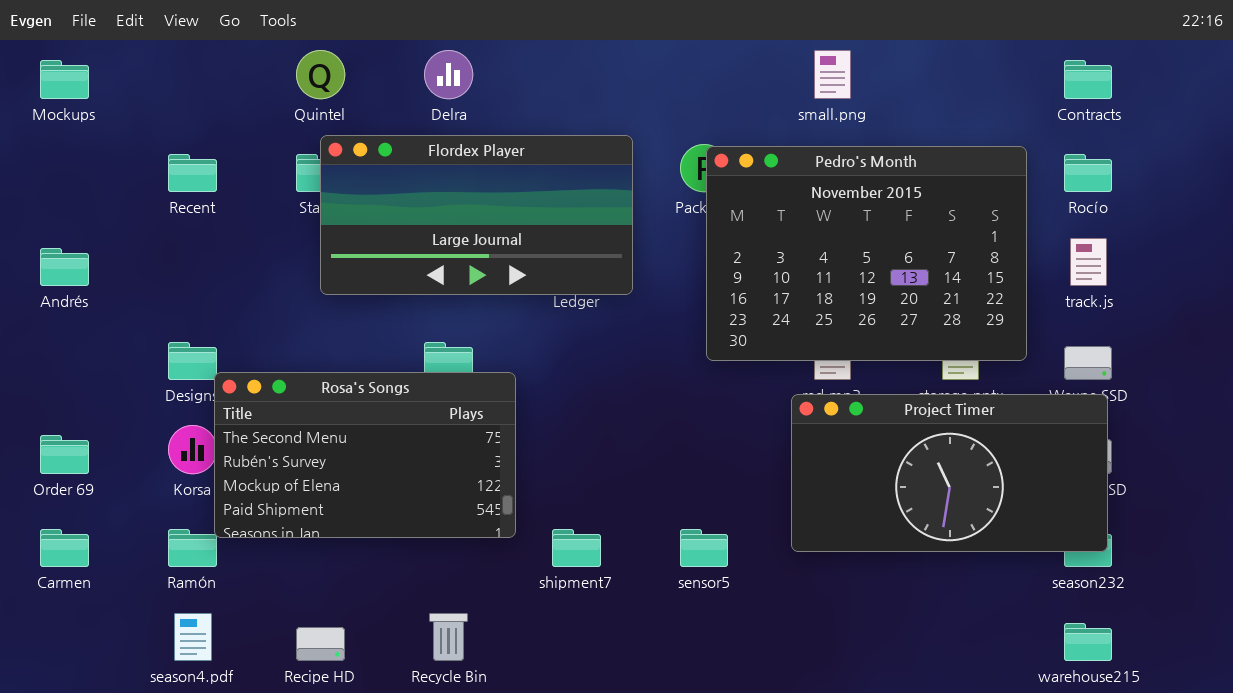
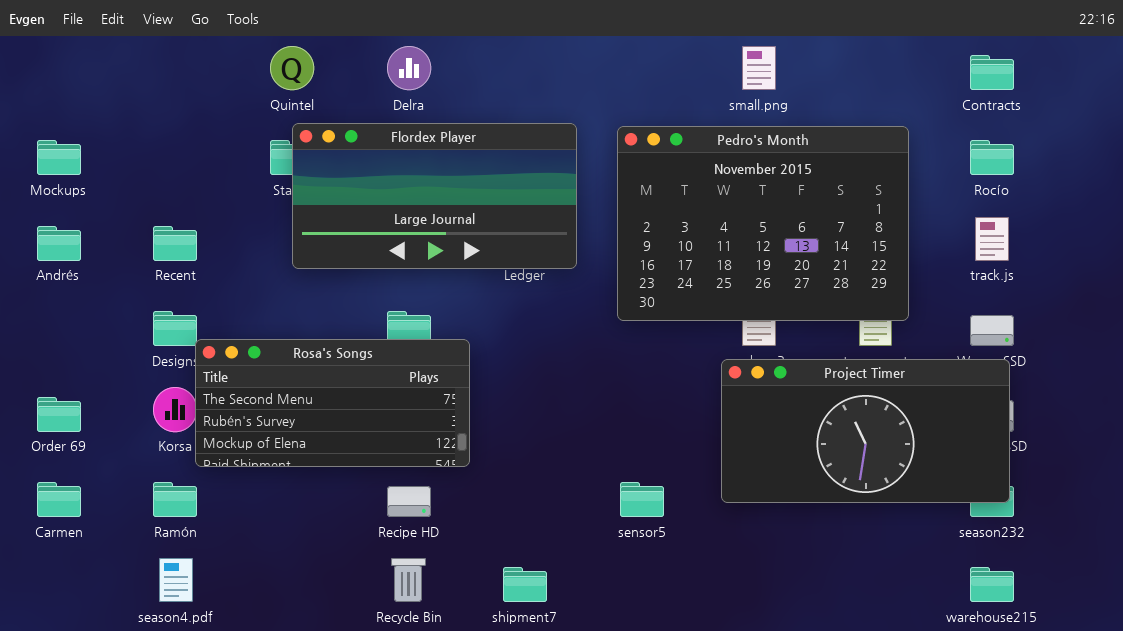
Mockups: [40,60,89,99] -> [37,140,81,175], moved
Pedro's Month: [706,146,1027,361] -> [617,126,909,321], moved
Recent: [168,154,217,192] -> [153,226,197,261], moved
Rosa's Songs: [214,372,516,538] -> [195,339,470,467], resized
shipment7: [552,529,601,567] -> [503,567,547,602], moved
Recipe HD: [296,627,345,661] -> [387,486,431,517], moved

